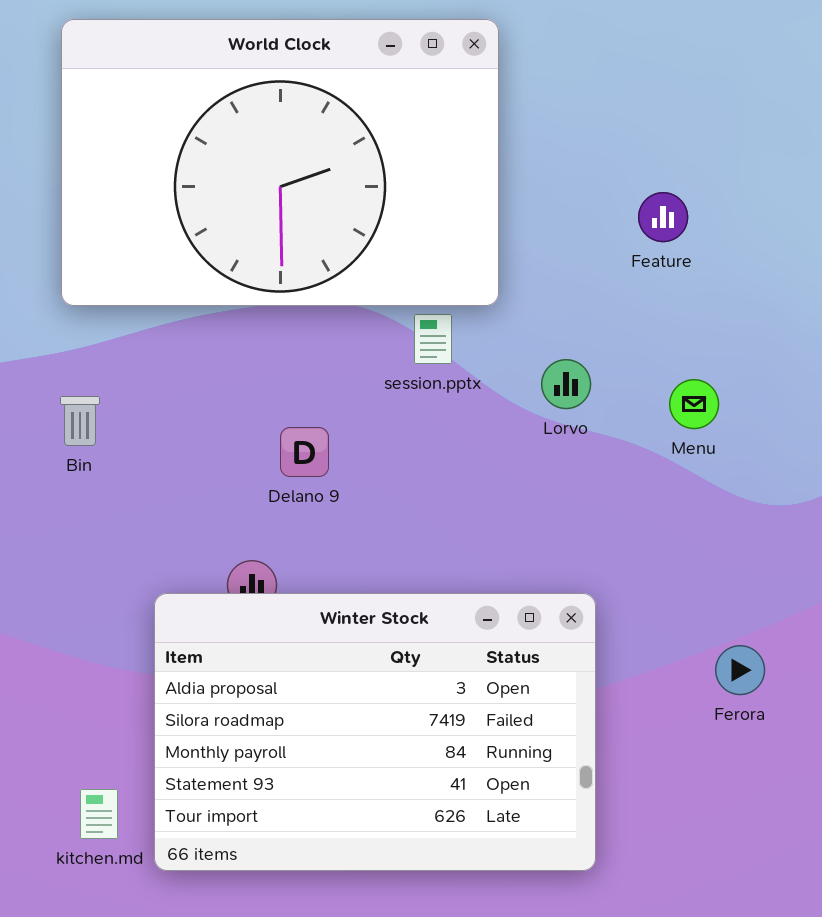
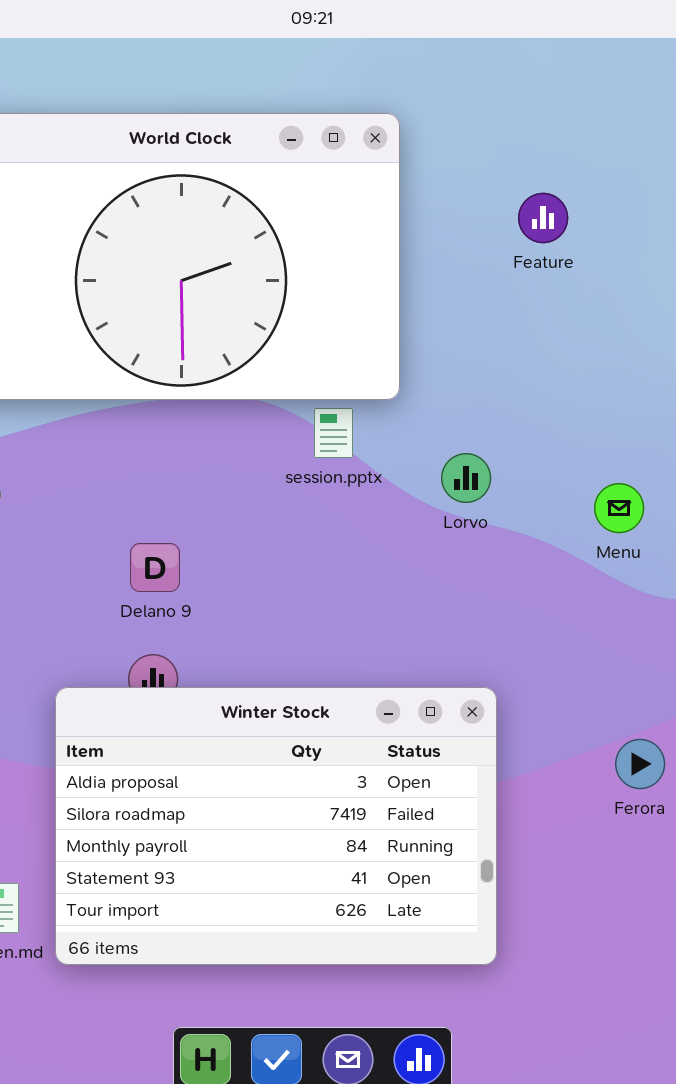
Feature: [638,192,688,242] -> [518,193,568,243], moved
Menu: [669,379,719,429] -> [594,483,644,533], moved
Delano 9: [280,427,329,477] -> [130,543,180,592], moved

